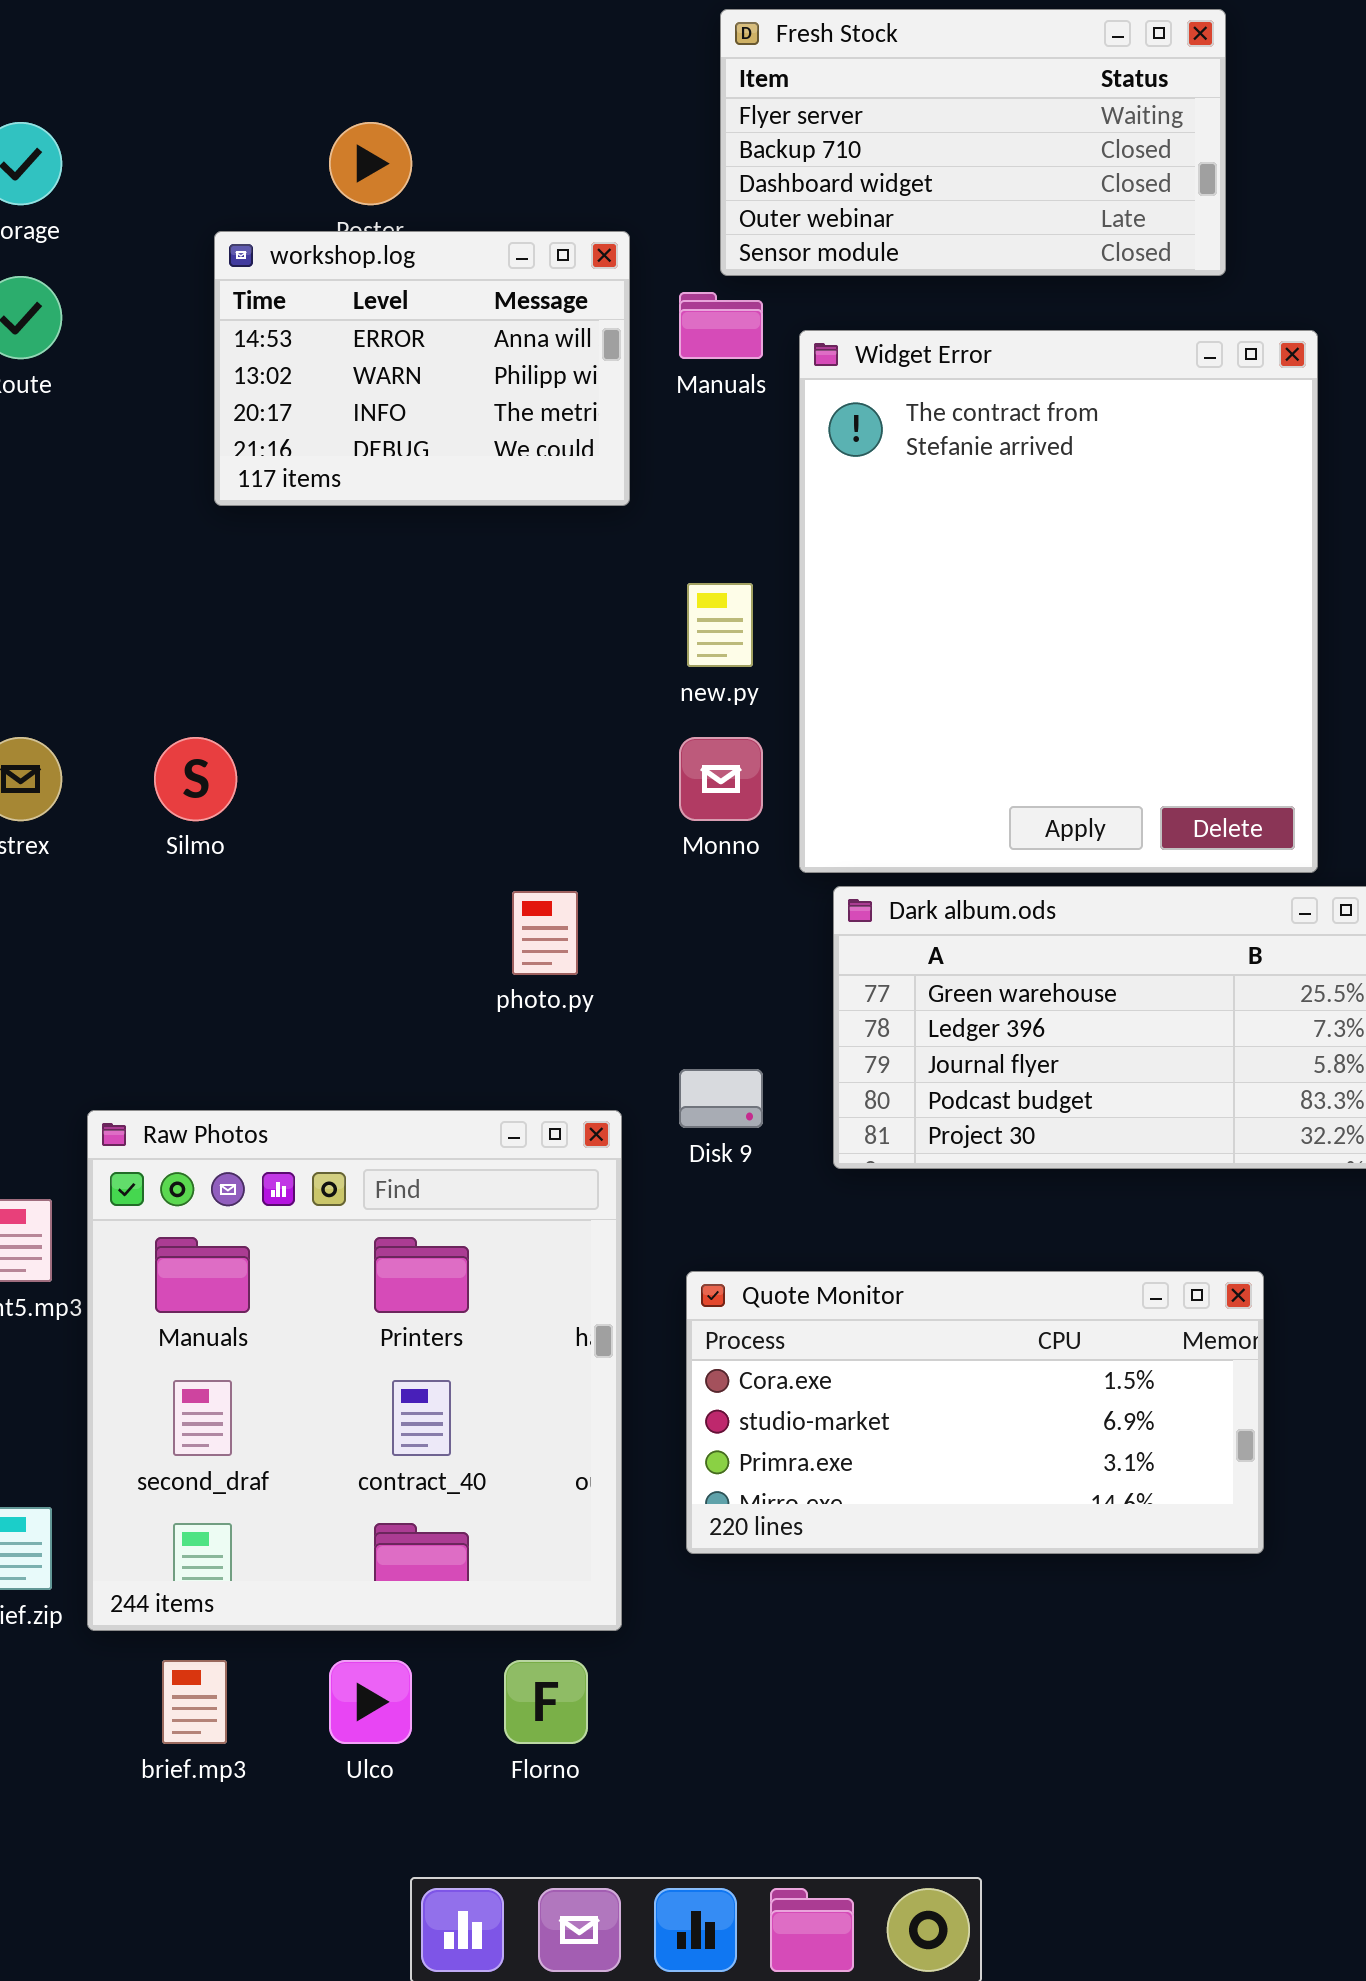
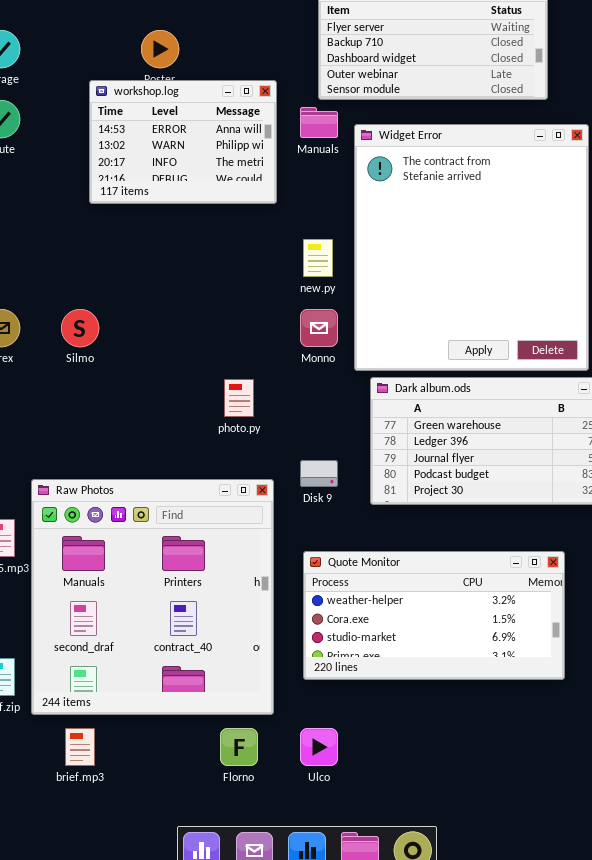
Quote Monitor: [686,1271,1264,1554] -> [303,551,565,680], scrolled up 1 row
Ulco: [329,1660,412,1744] -> [300,728,338,766], moved

